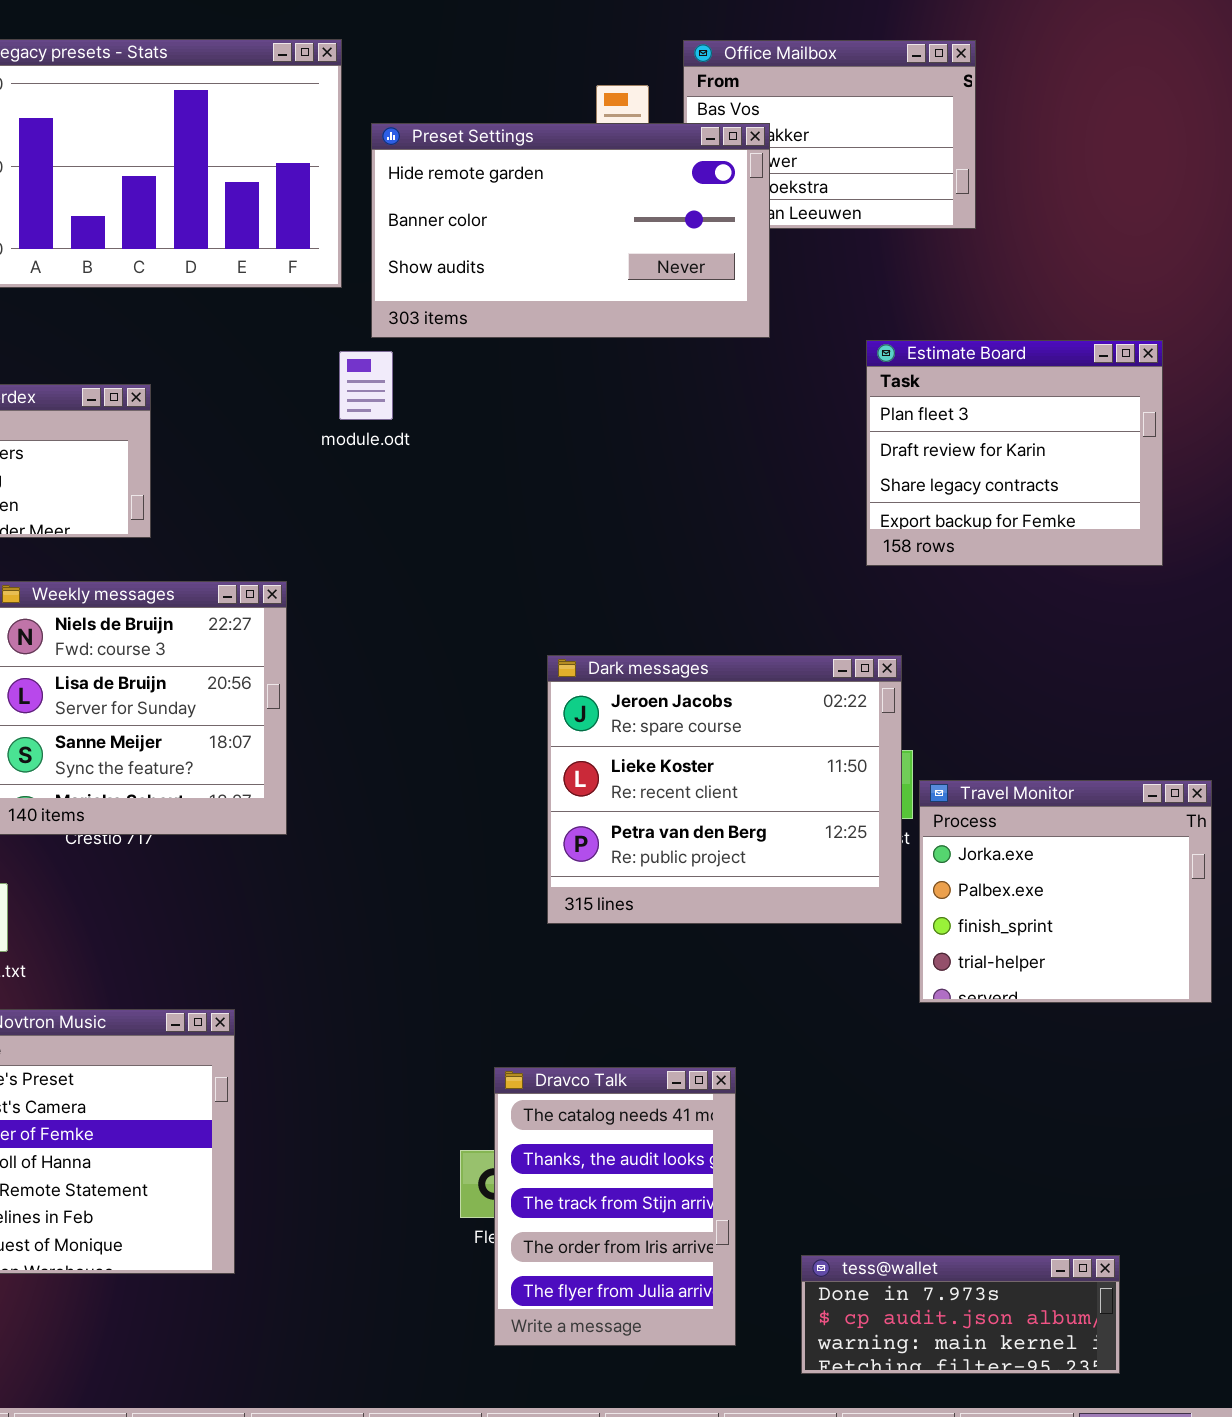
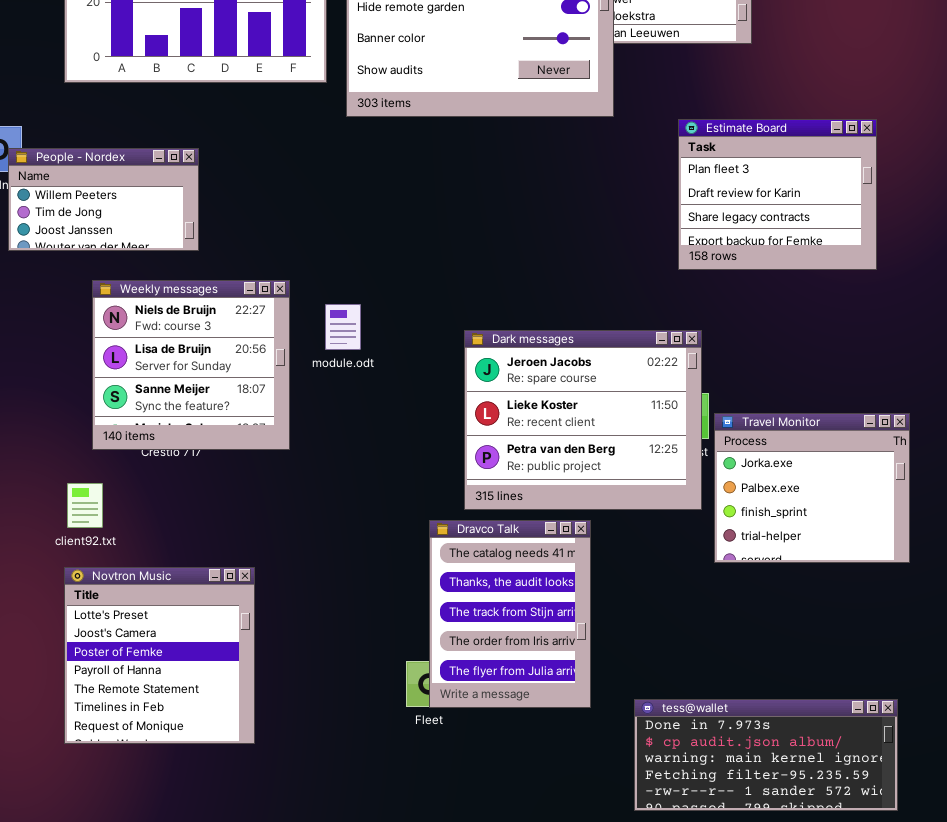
module.odt: [339,351,393,420] -> [325,304,361,350], moved
Dravco Talk: [494,1067,736,1346] -> [429,520,591,708], moved
tess@wallet: [801,1255,1120,1374] -> [634,699,898,811], resized

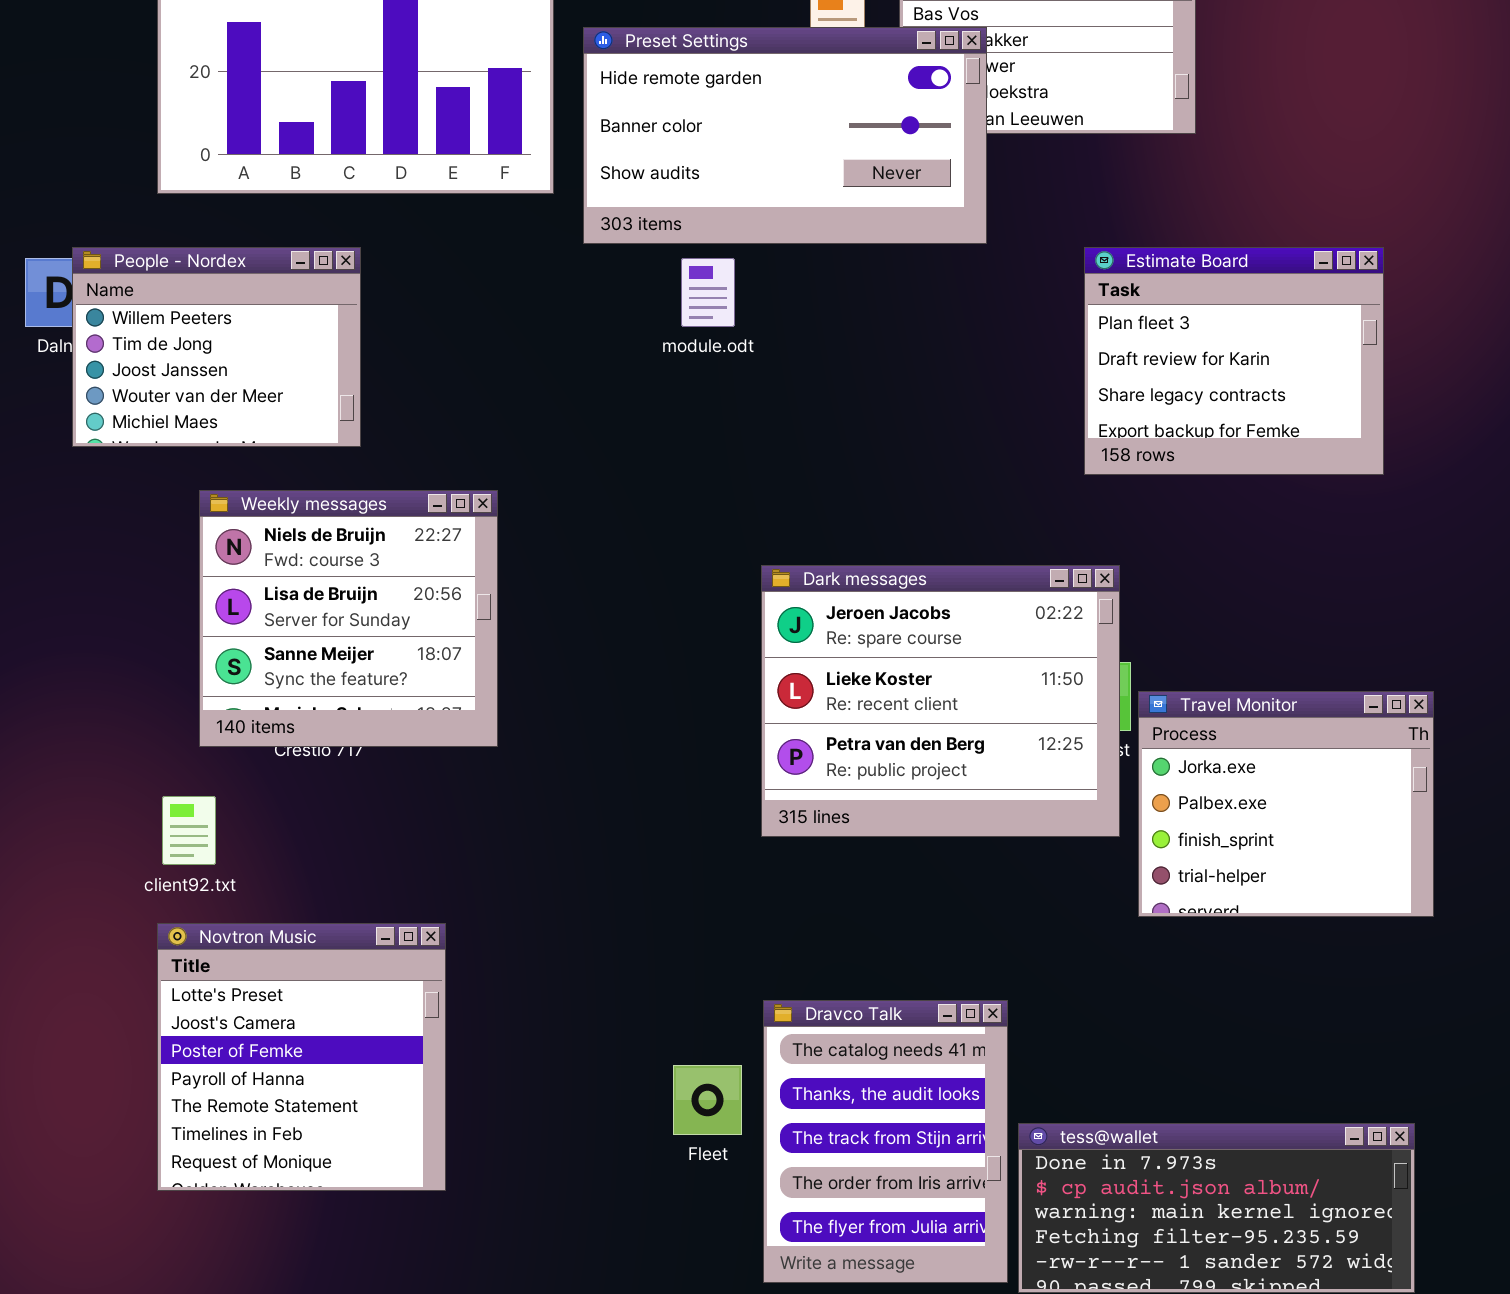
People - Nordex: [8,148,199,251] -> [72,247,361,447], resized
module.odt: [325,304,361,350] -> [681,258,735,327], moved
Dravco Talk: [429,520,591,708] -> [763,1000,1008,1283], moved

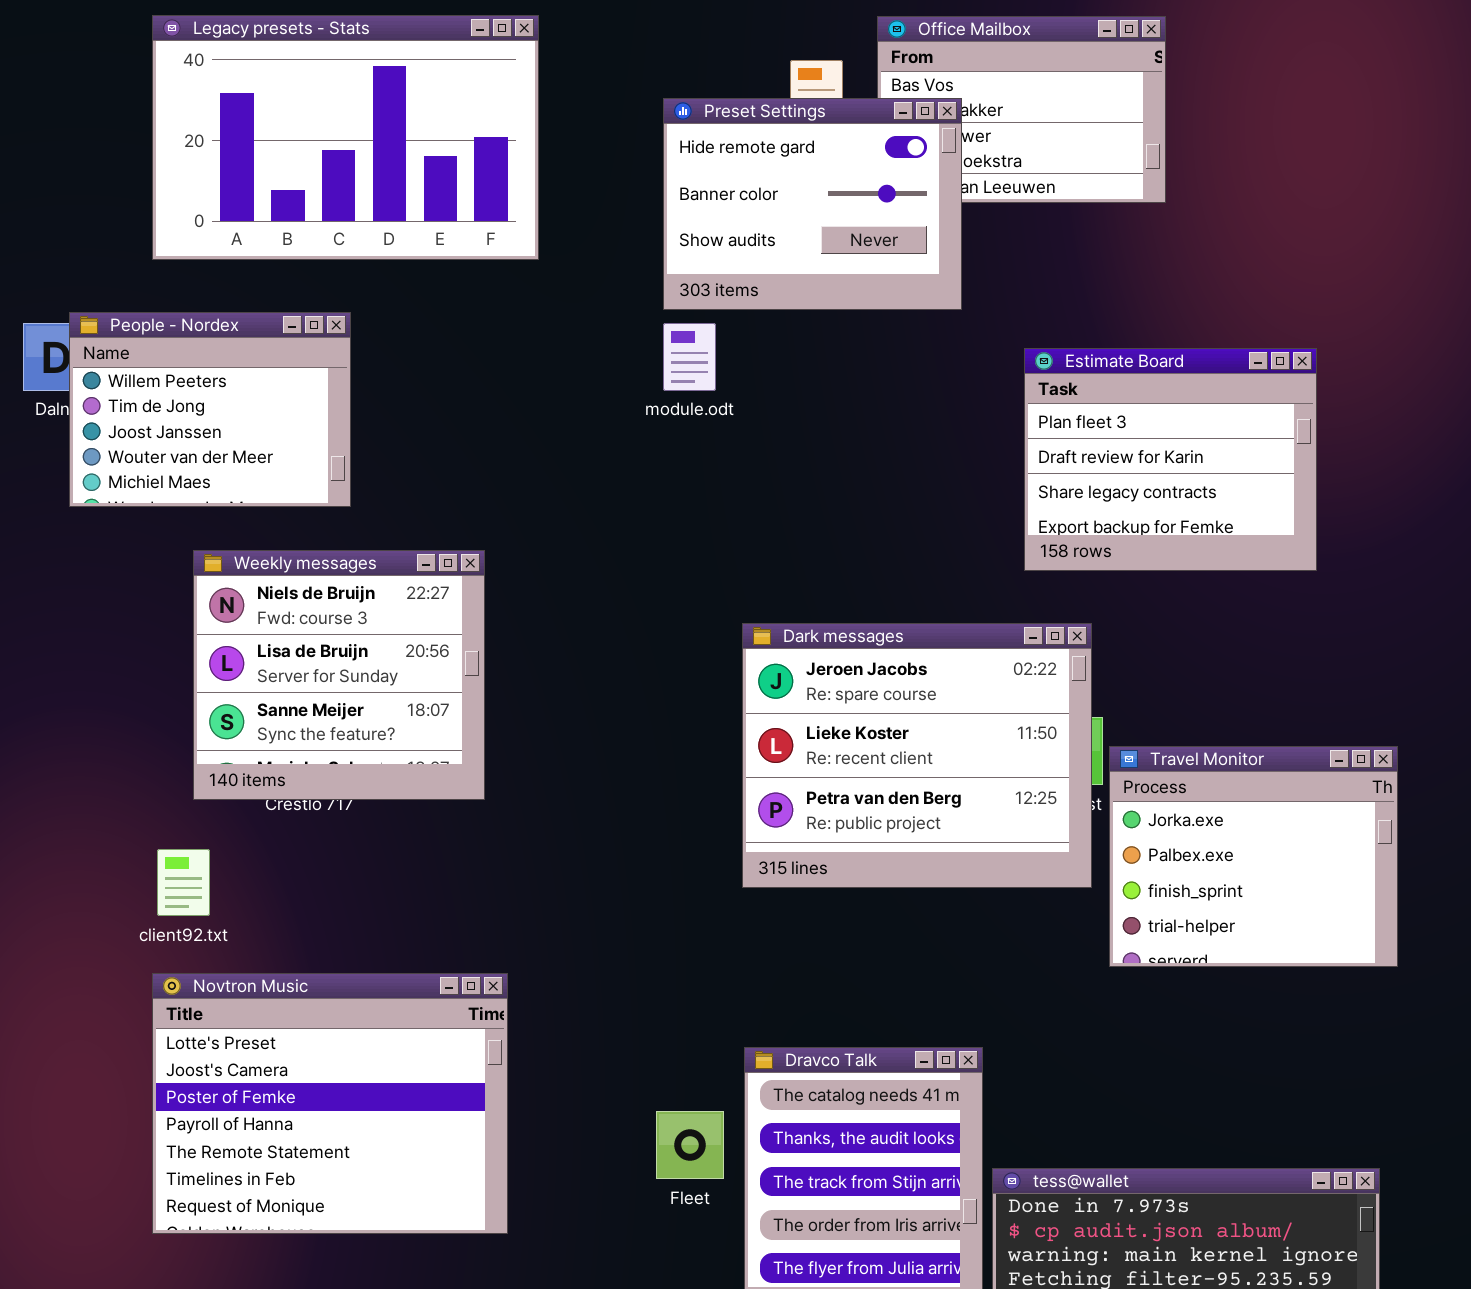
Preset Settings: [583,27,987,244] -> [663,98,962,310], resized
Estimate Board: [1084,247,1384,475] -> [1024,348,1317,571], moved
Novtron Music: [157,923,446,1191] -> [152,973,508,1234], resized

